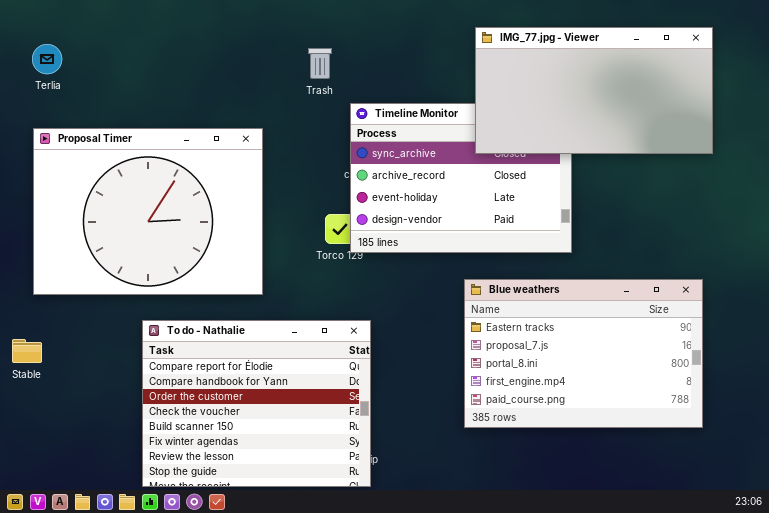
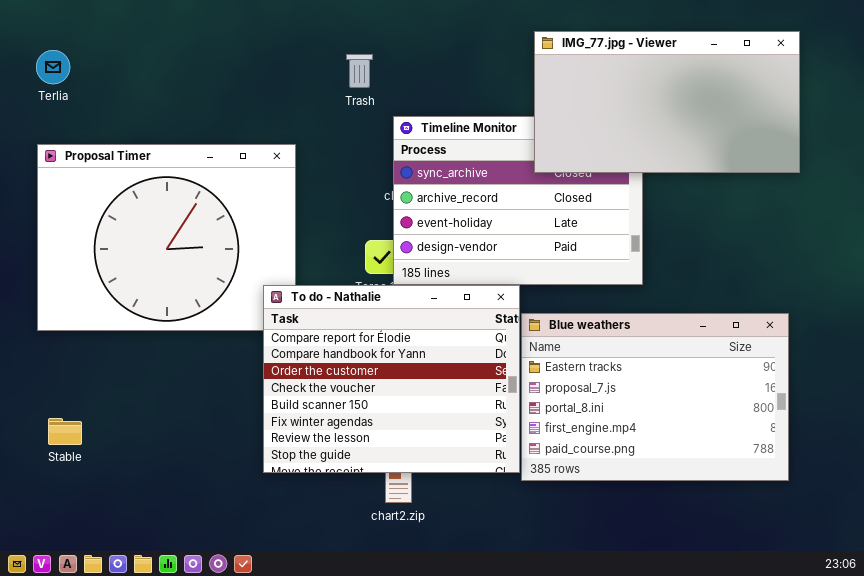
To do - Nathalie: [142,320,371,487] -> [263,285,520,473], moved
Stable: [12,339,42,363] -> [48,418,82,445], moved

